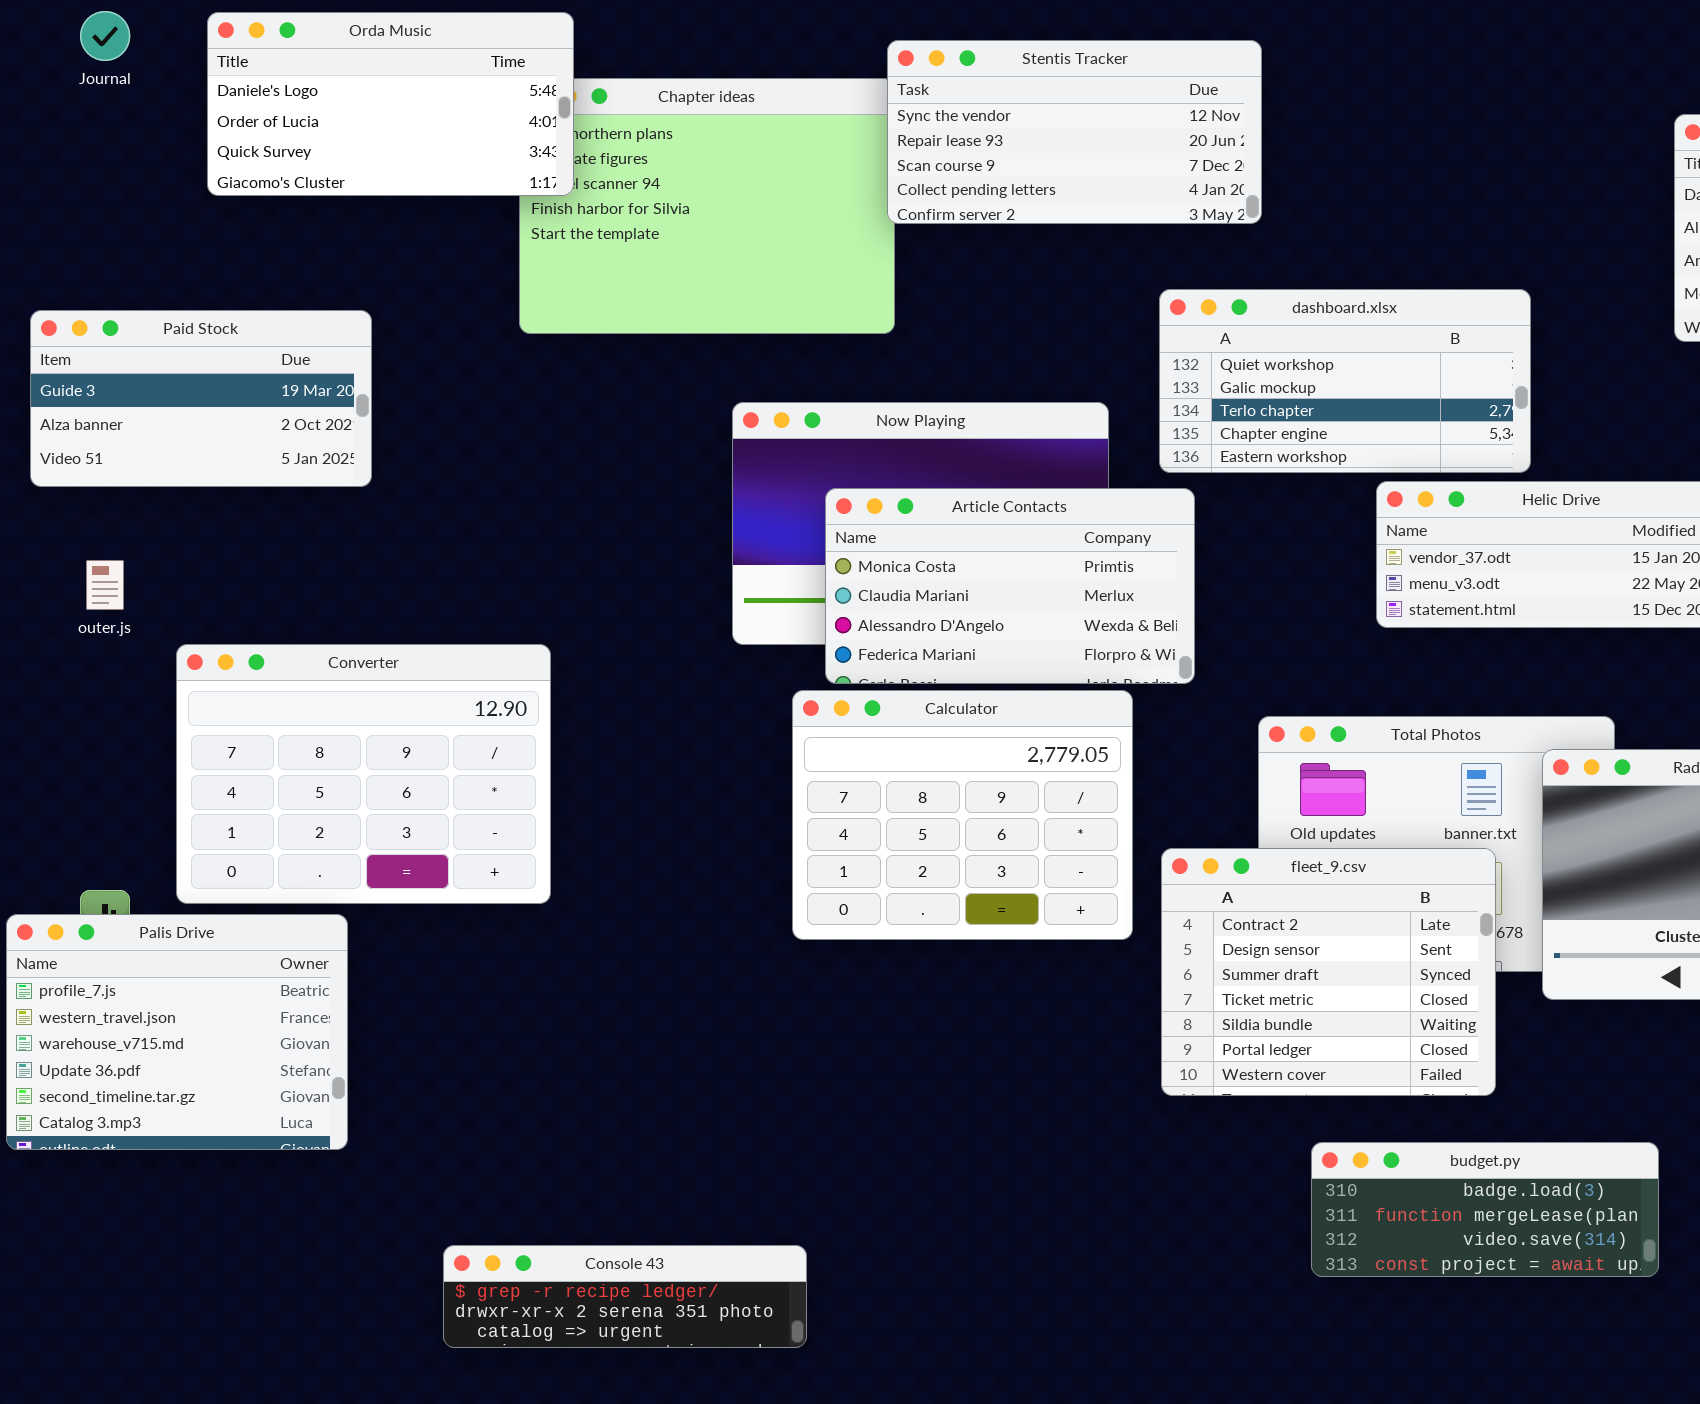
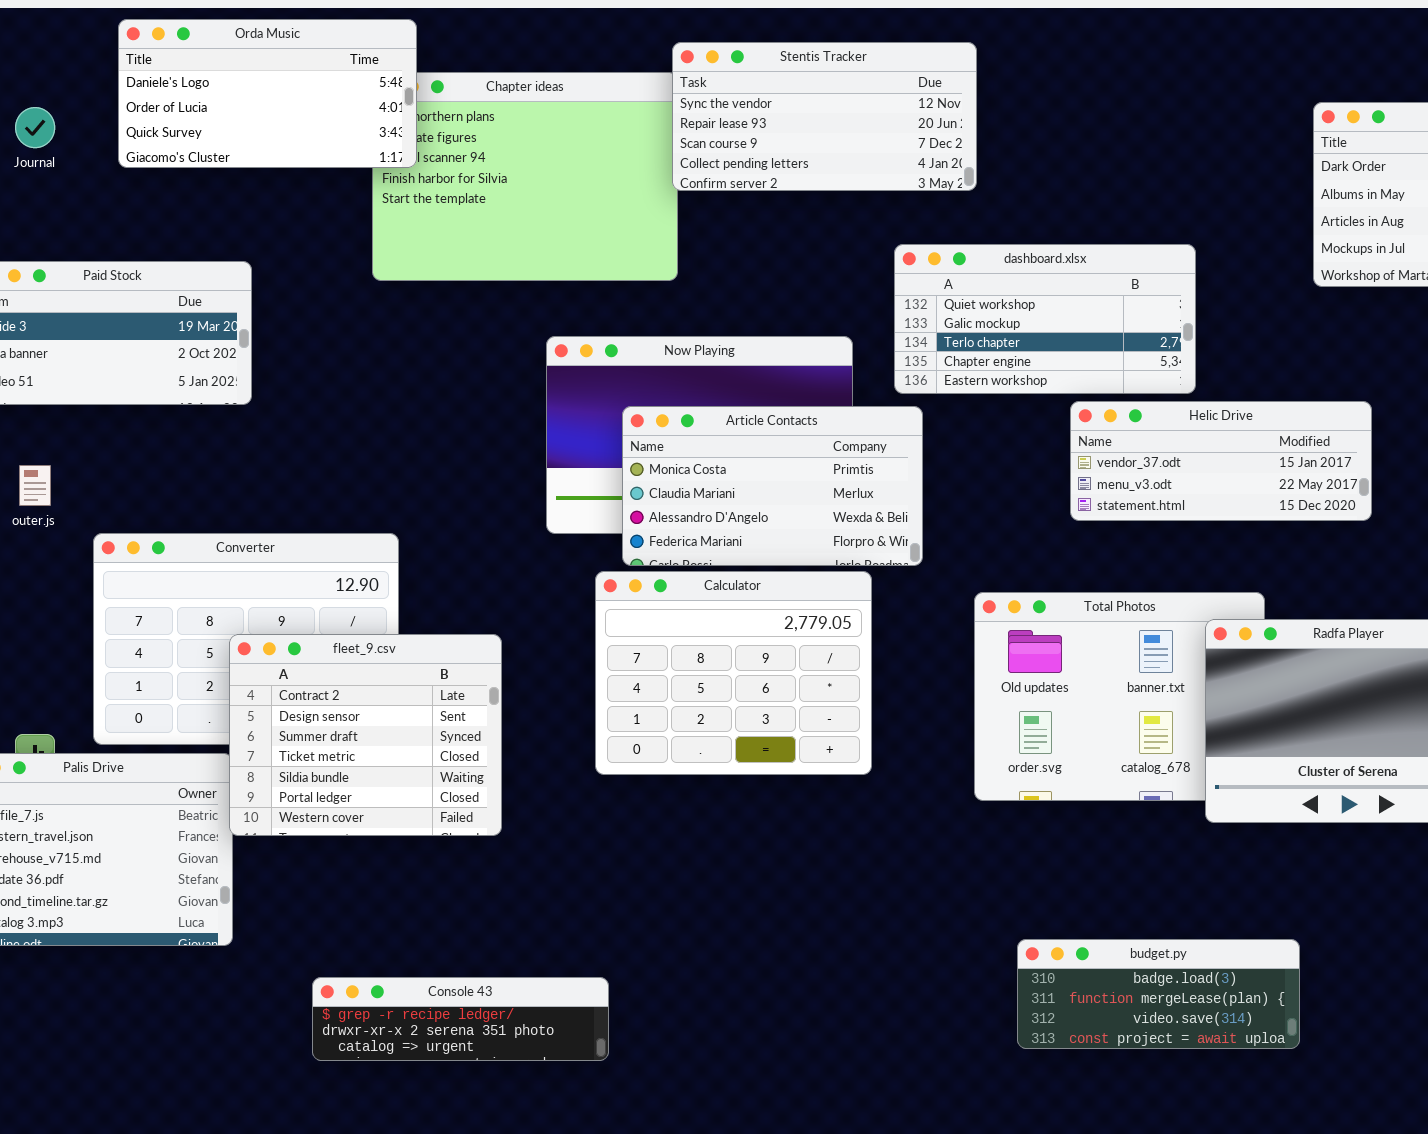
Journal: [80,11,130,61] -> [15,107,55,148], moved
fleet_9.csv: [1161,848,1496,1096] -> [229,634,502,836], moved
Console 43: [443,1245,807,1348] -> [312,977,609,1061], moved

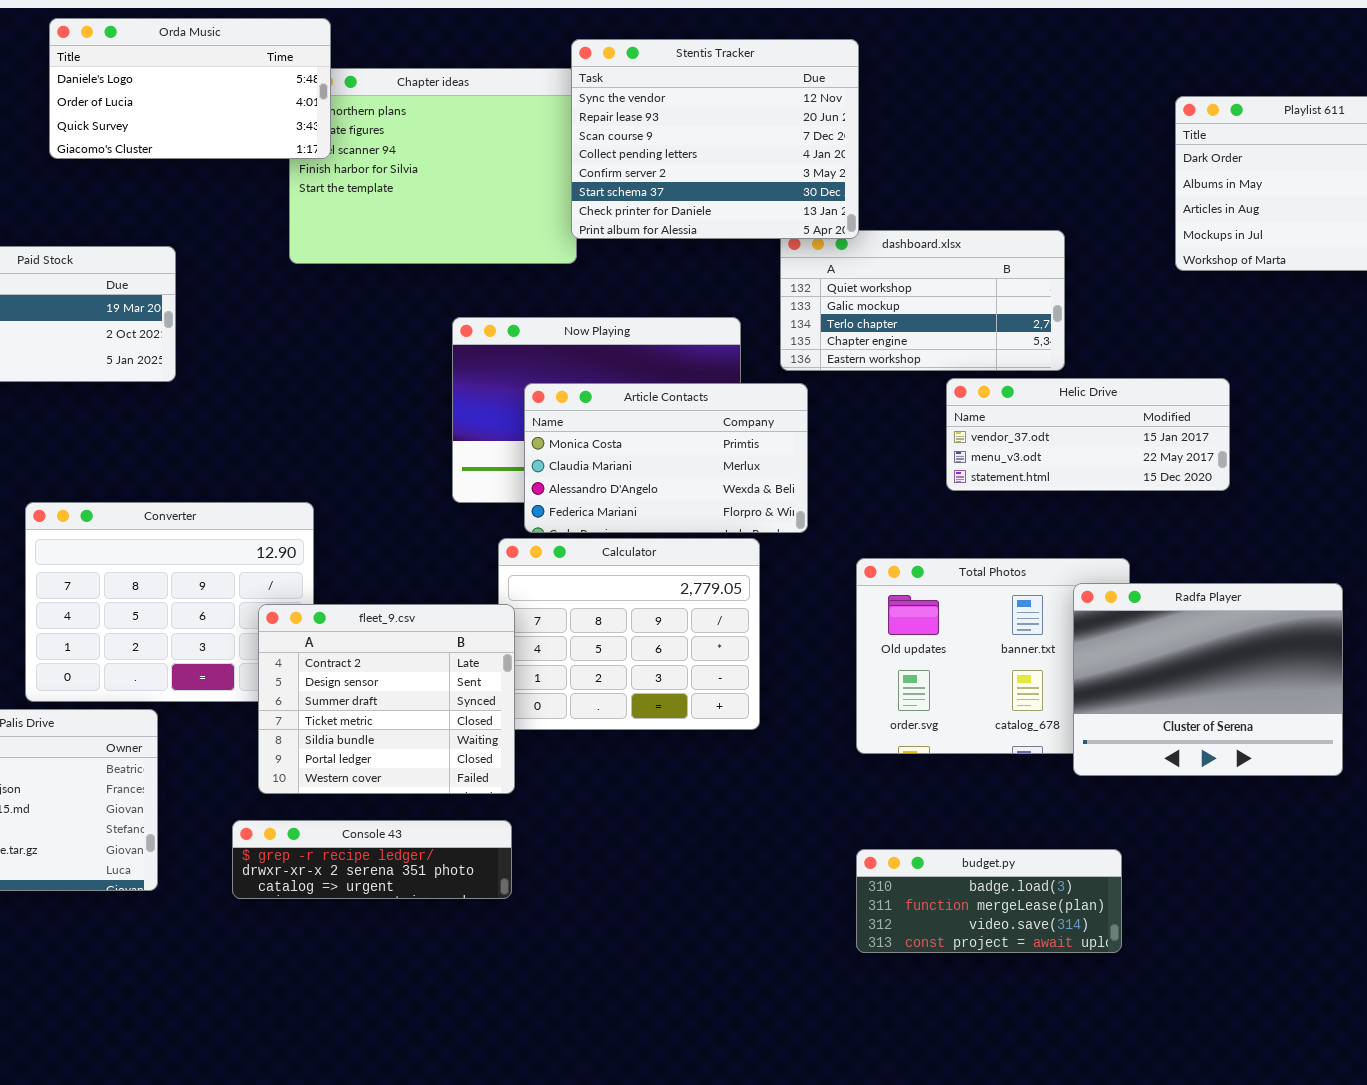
Stentis Tracker: [672,42,977,191] -> [571,39,859,239], resized
fleet_9.csv: [229,634,502,836] -> [258,604,515,794], moved
budget.py: [1017,939,1300,1049] -> [856,849,1122,953], moved
Console 43: [312,977,609,1061] -> [232,820,512,899], moved

